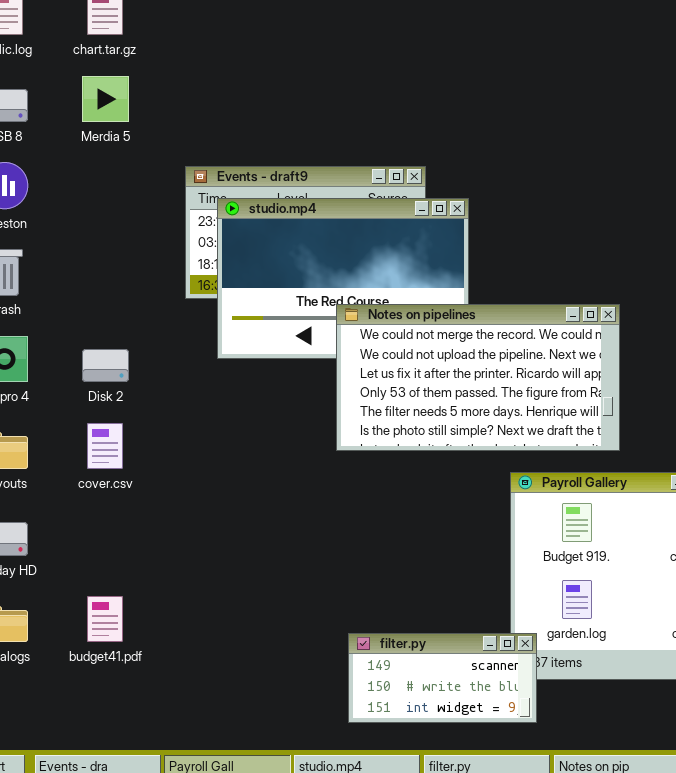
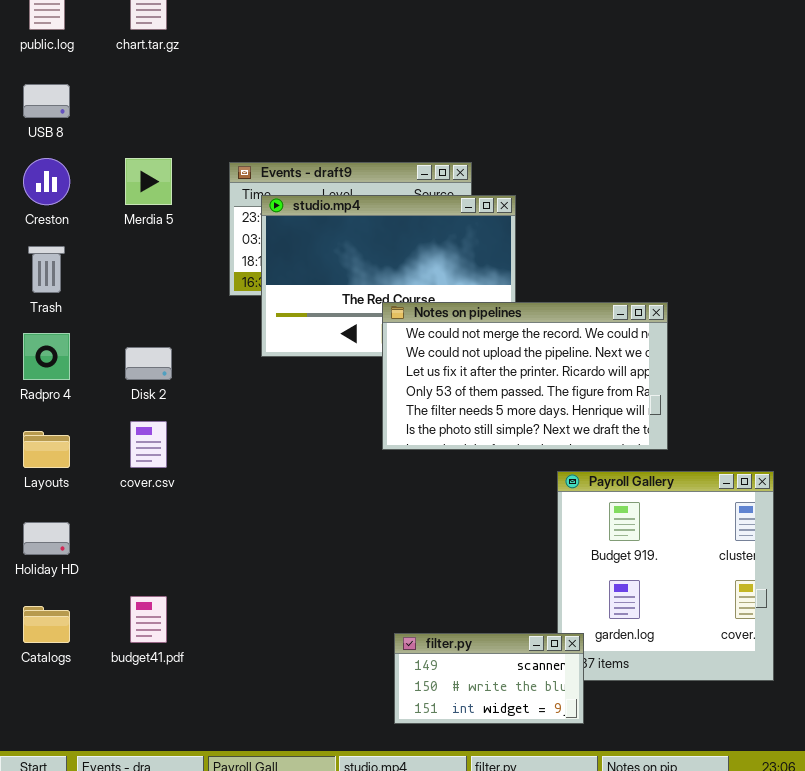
Merdia 5: [82,76,129,122] -> [125,158,172,205], moved

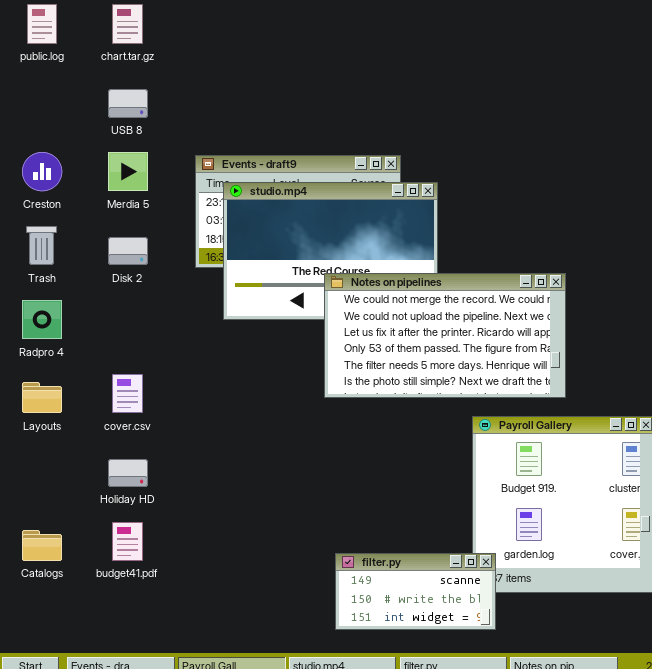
USB 8: [23,84,70,118] -> [108,89,148,118], moved
Disk 2: [125,347,172,380] -> [108,237,148,265], moved
Holiday HD: [23,522,70,555] -> [108,459,148,487], moved

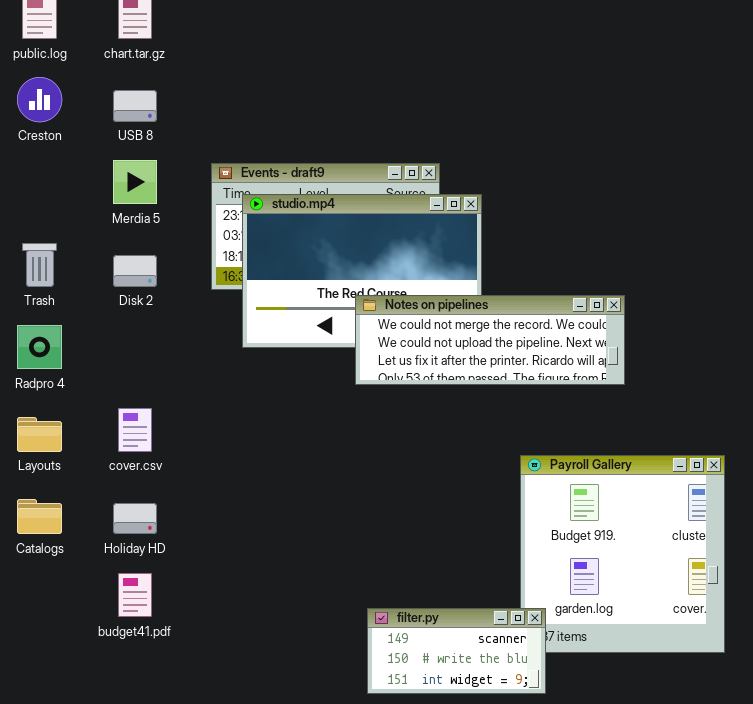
Creston: [22,152,62,191] -> [17,77,62,122], moved
Notes on pipelines: [324,273,566,398] -> [355,295,625,385], resized
Catalogs: [22,530,62,561] -> [17,499,62,534], moved

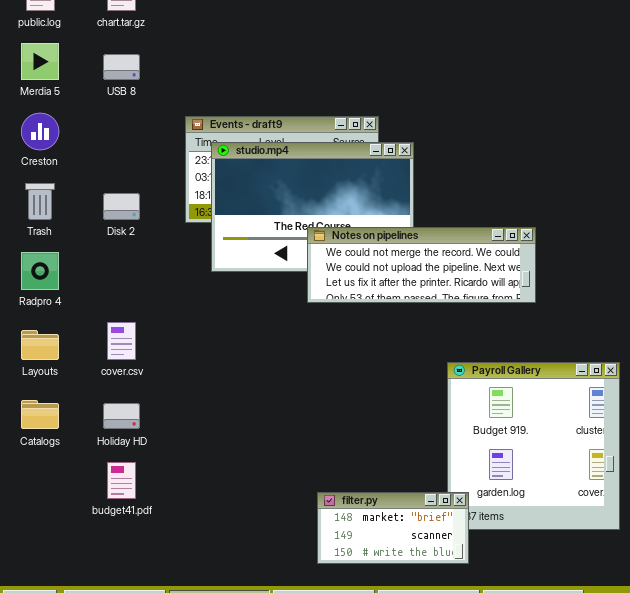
Creston: [17,77,62,122] -> [21,113,59,150], moved
Merdia 5: [113,160,157,204] -> [21,43,59,80], moved
filter.py: [367,608,546,694] -> [317,492,469,564], scrolled up 1 row

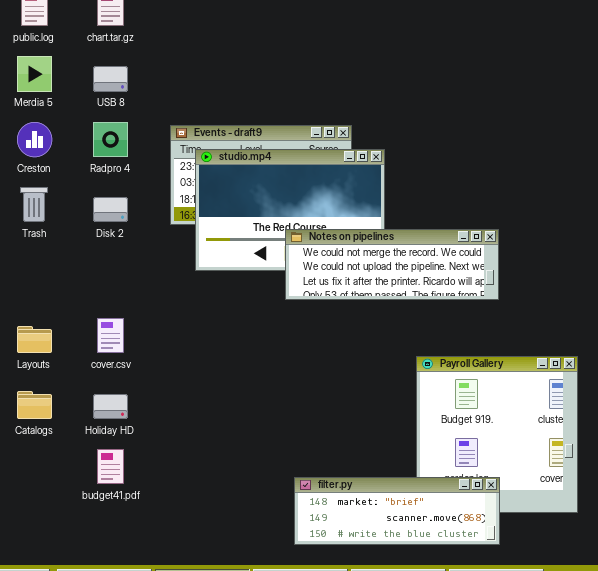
Radpro 4: [21,252,59,290] -> [93,122,128,157], moved
filter.py: [317,492,469,564] -> [294,477,500,545], resized

